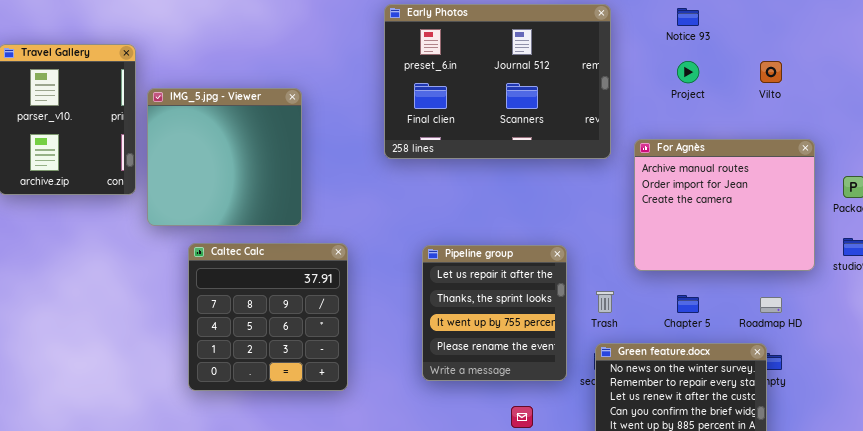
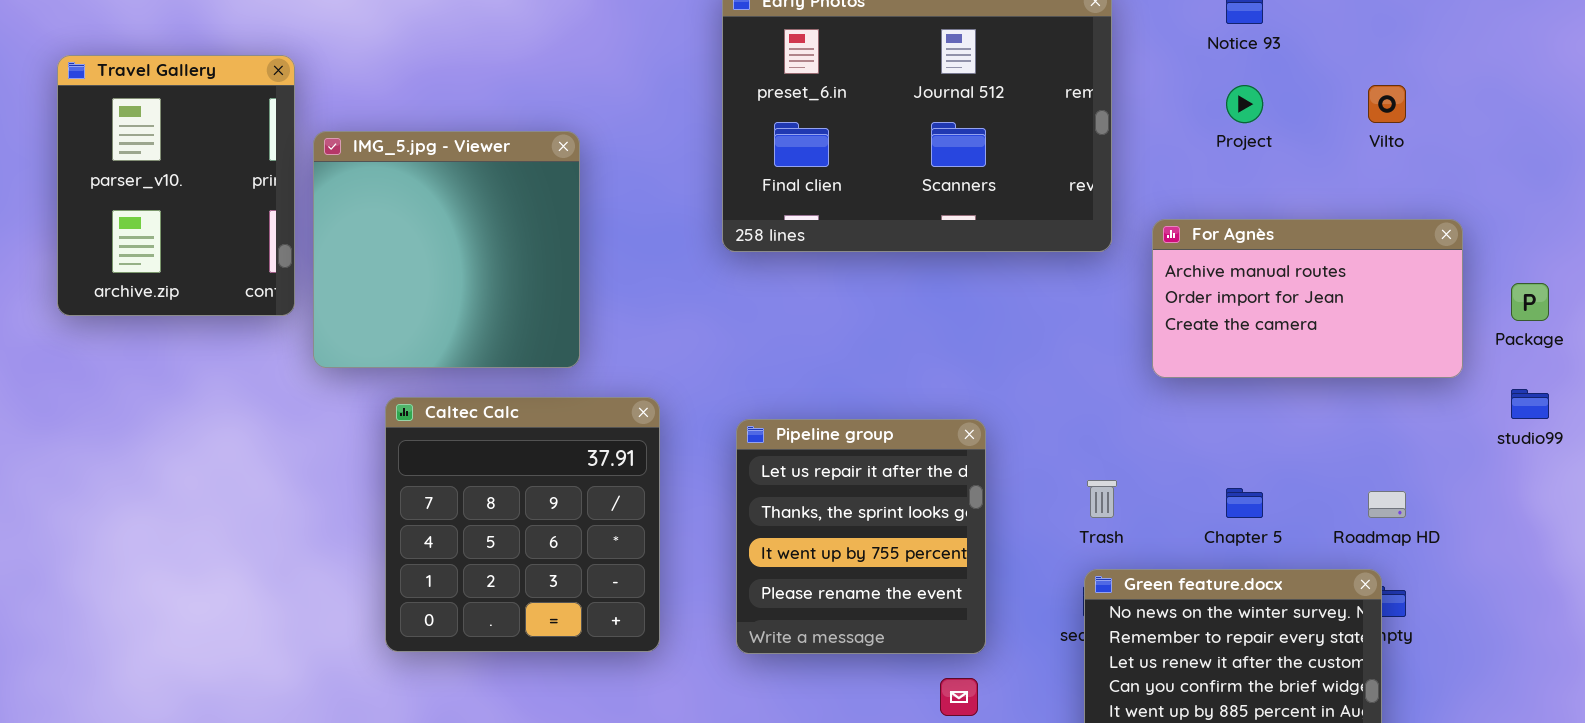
For Agnès: [634,139,815,271] -> [1152,219,1463,378], resized
Pipeline group: [422,245,567,381] -> [736,419,986,654], moved

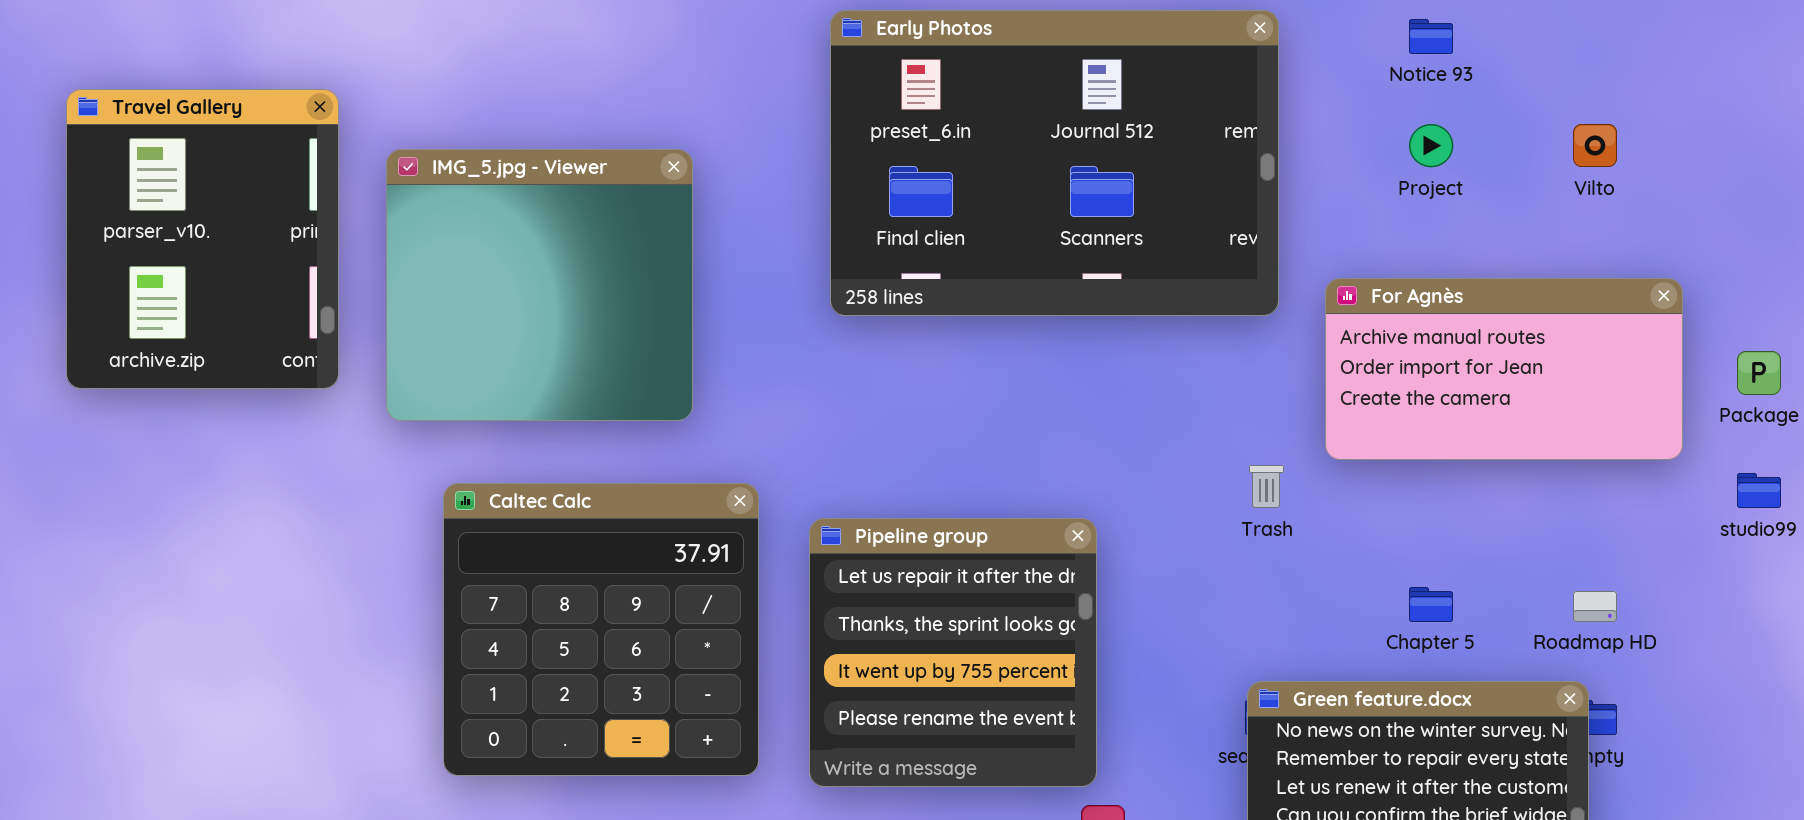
IMG_5.jpg - Viewer: [313,131,580,368] -> [386,149,693,421], moved
Pipeline group: [736,419,986,654] -> [809,518,1097,787], moved
Trash: [1087,480,1117,518] -> [1249,465,1284,508], moved

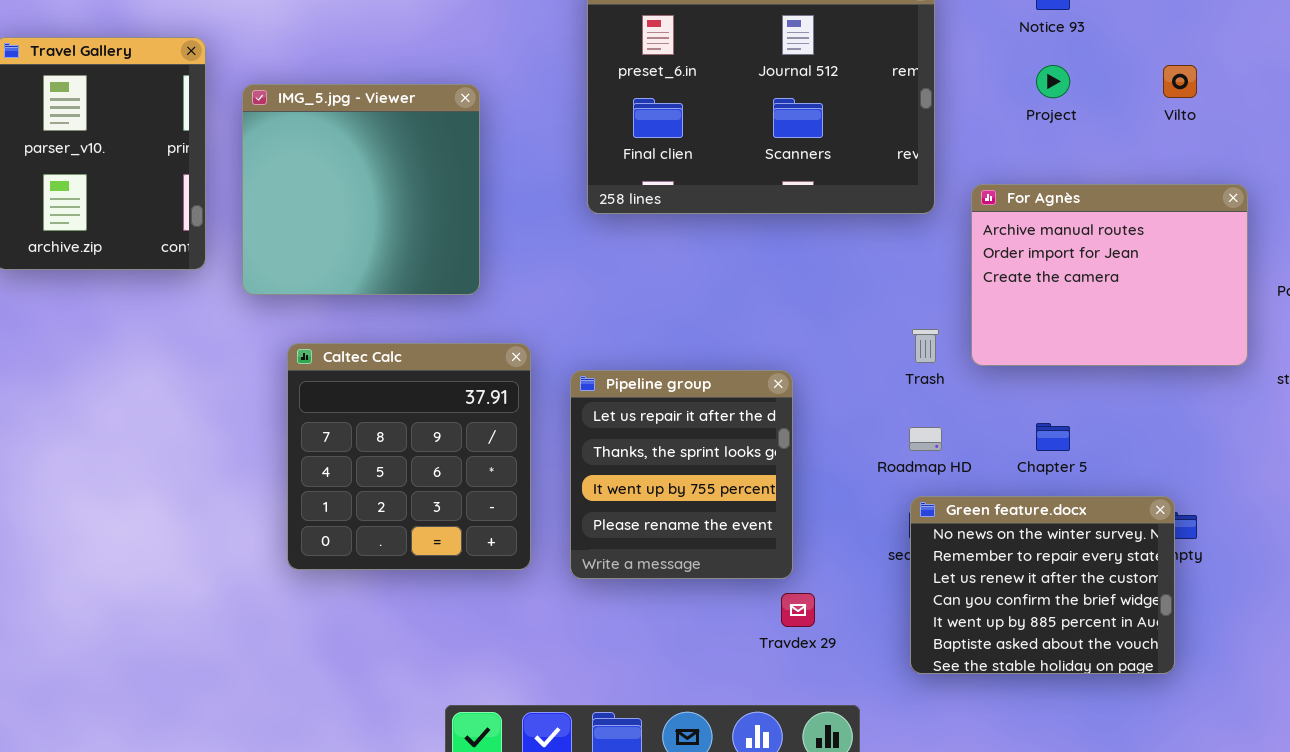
For Agnès: [1325,278,1683,460] -> [971,184,1248,366], resized
Roadmap HD: [1573,591,1617,622] -> [909,427,942,451], moved

